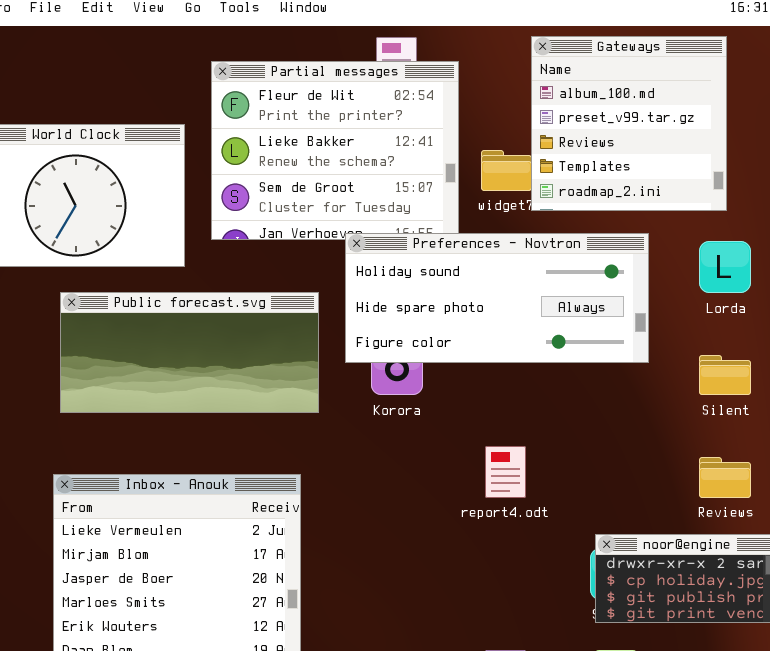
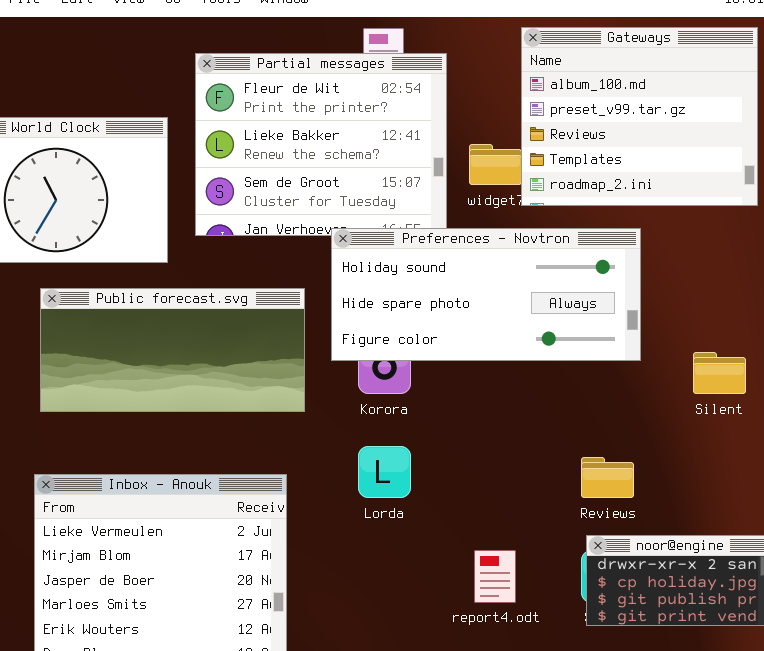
Gateways: [531,36,727,211] -> [521,27,758,206], resized
Lorda: [699,241,751,293] -> [358,446,411,498], moved
report4.odt: [485,446,526,498] -> [474,550,516,603], moved
Reviews: [699,457,751,498] -> [581,457,634,498], moved

